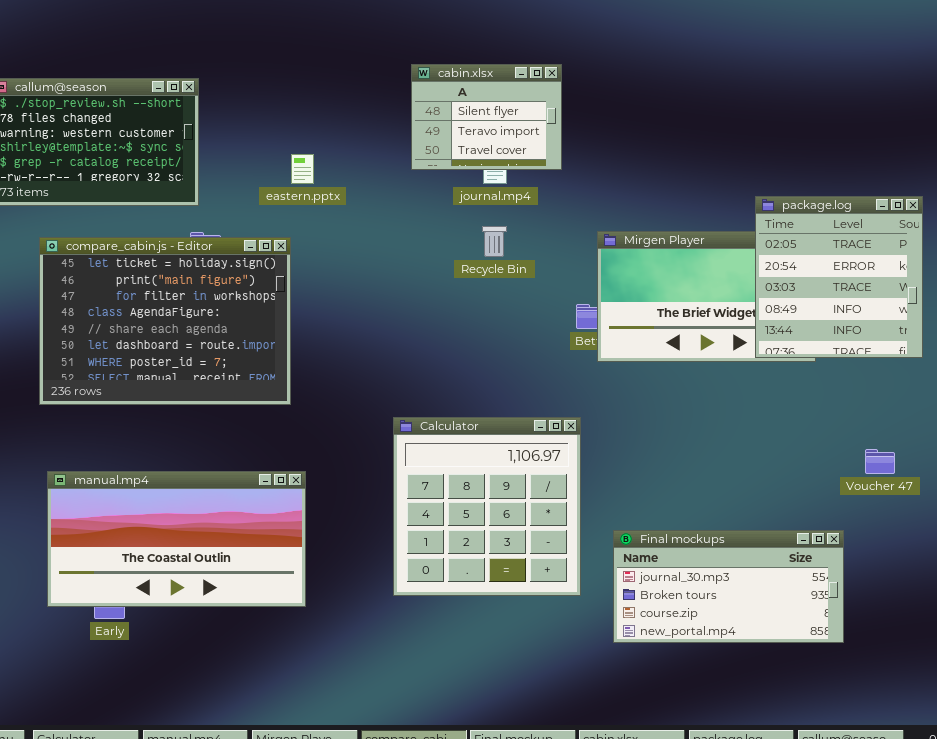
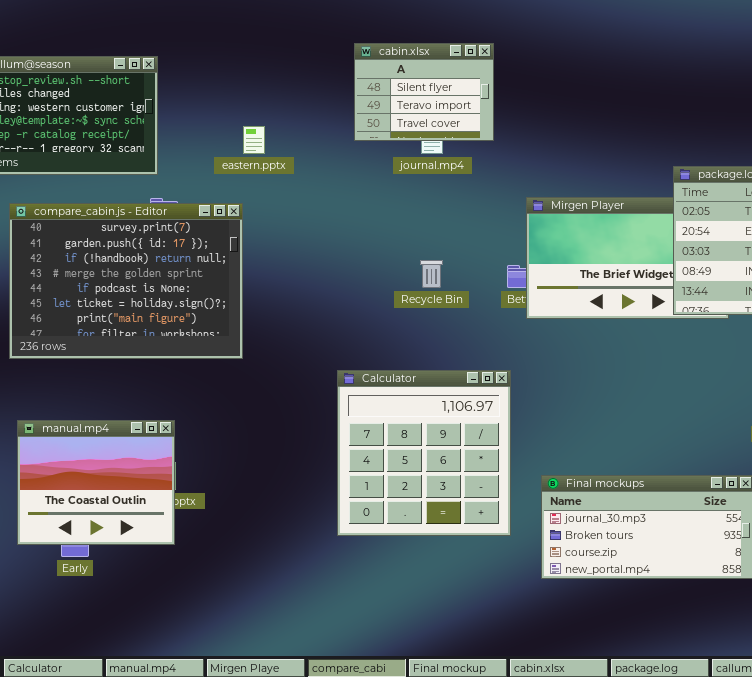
Recycle Bin: [482,226,507,257] -> [420,260,443,288], moved
compare_cabin.js - Editor: [39,237,291,405] -> [9,203,243,359], scrolled up 5 rows
manual.mp4: [47,471,306,607] -> [17,420,175,545], resized

